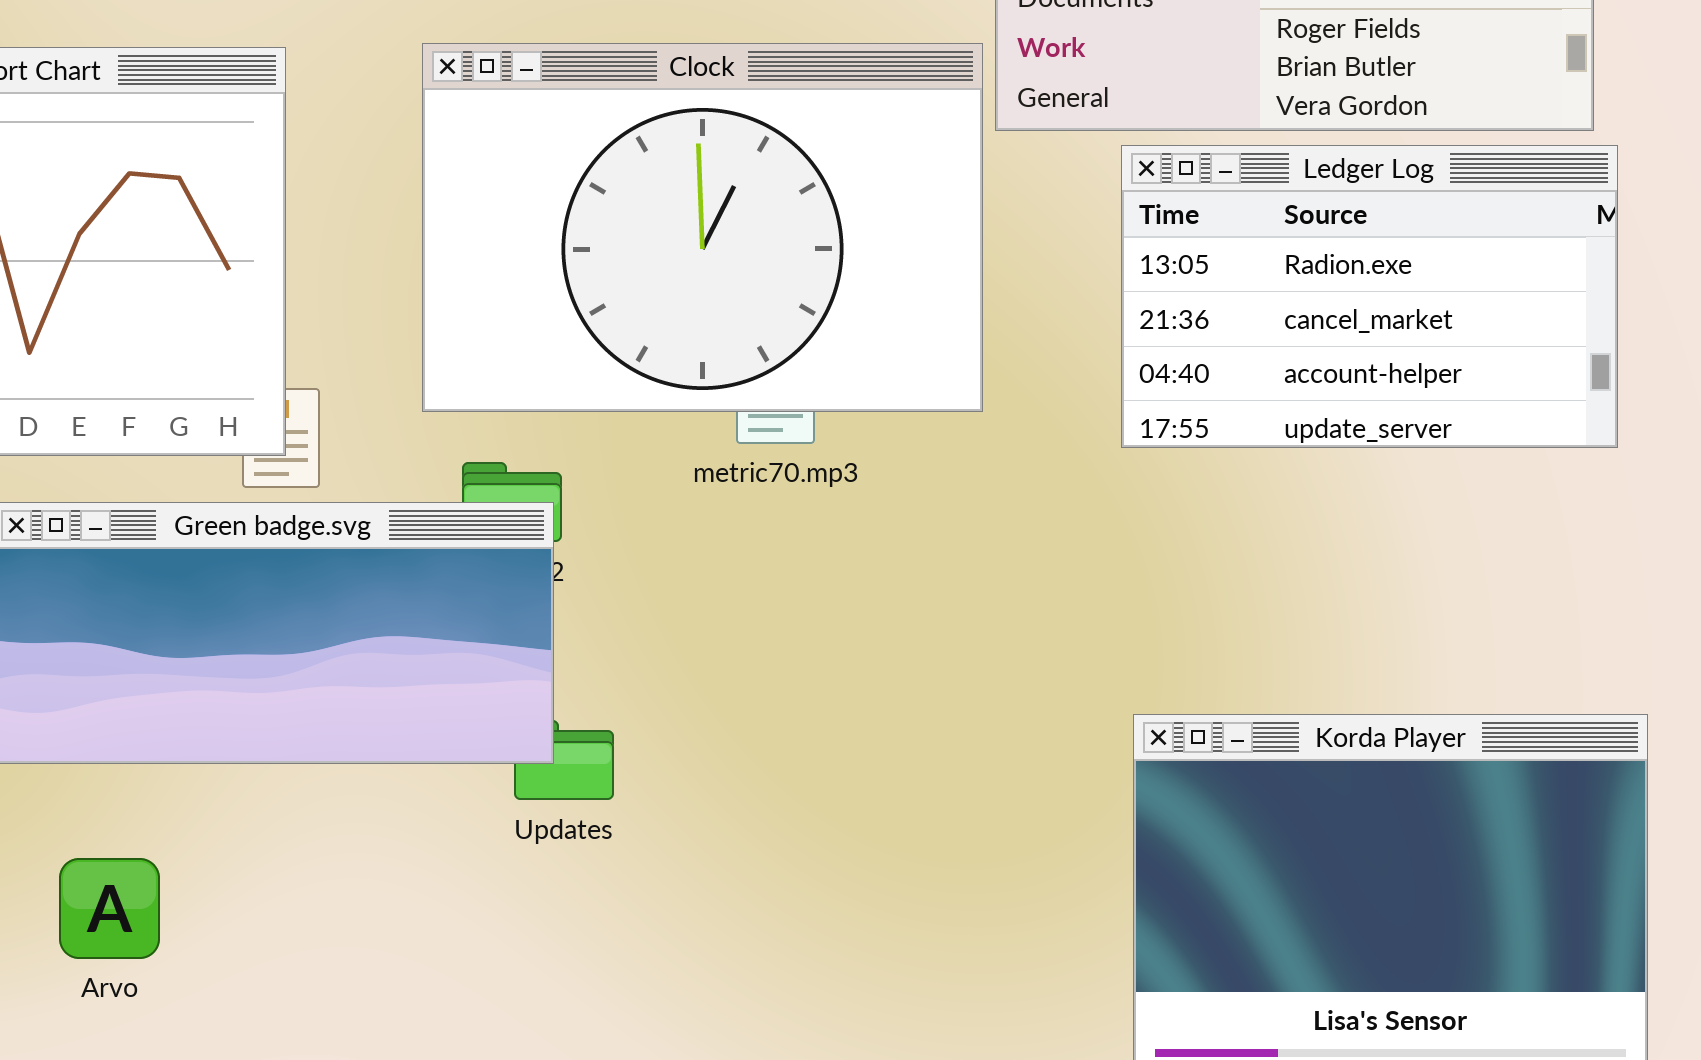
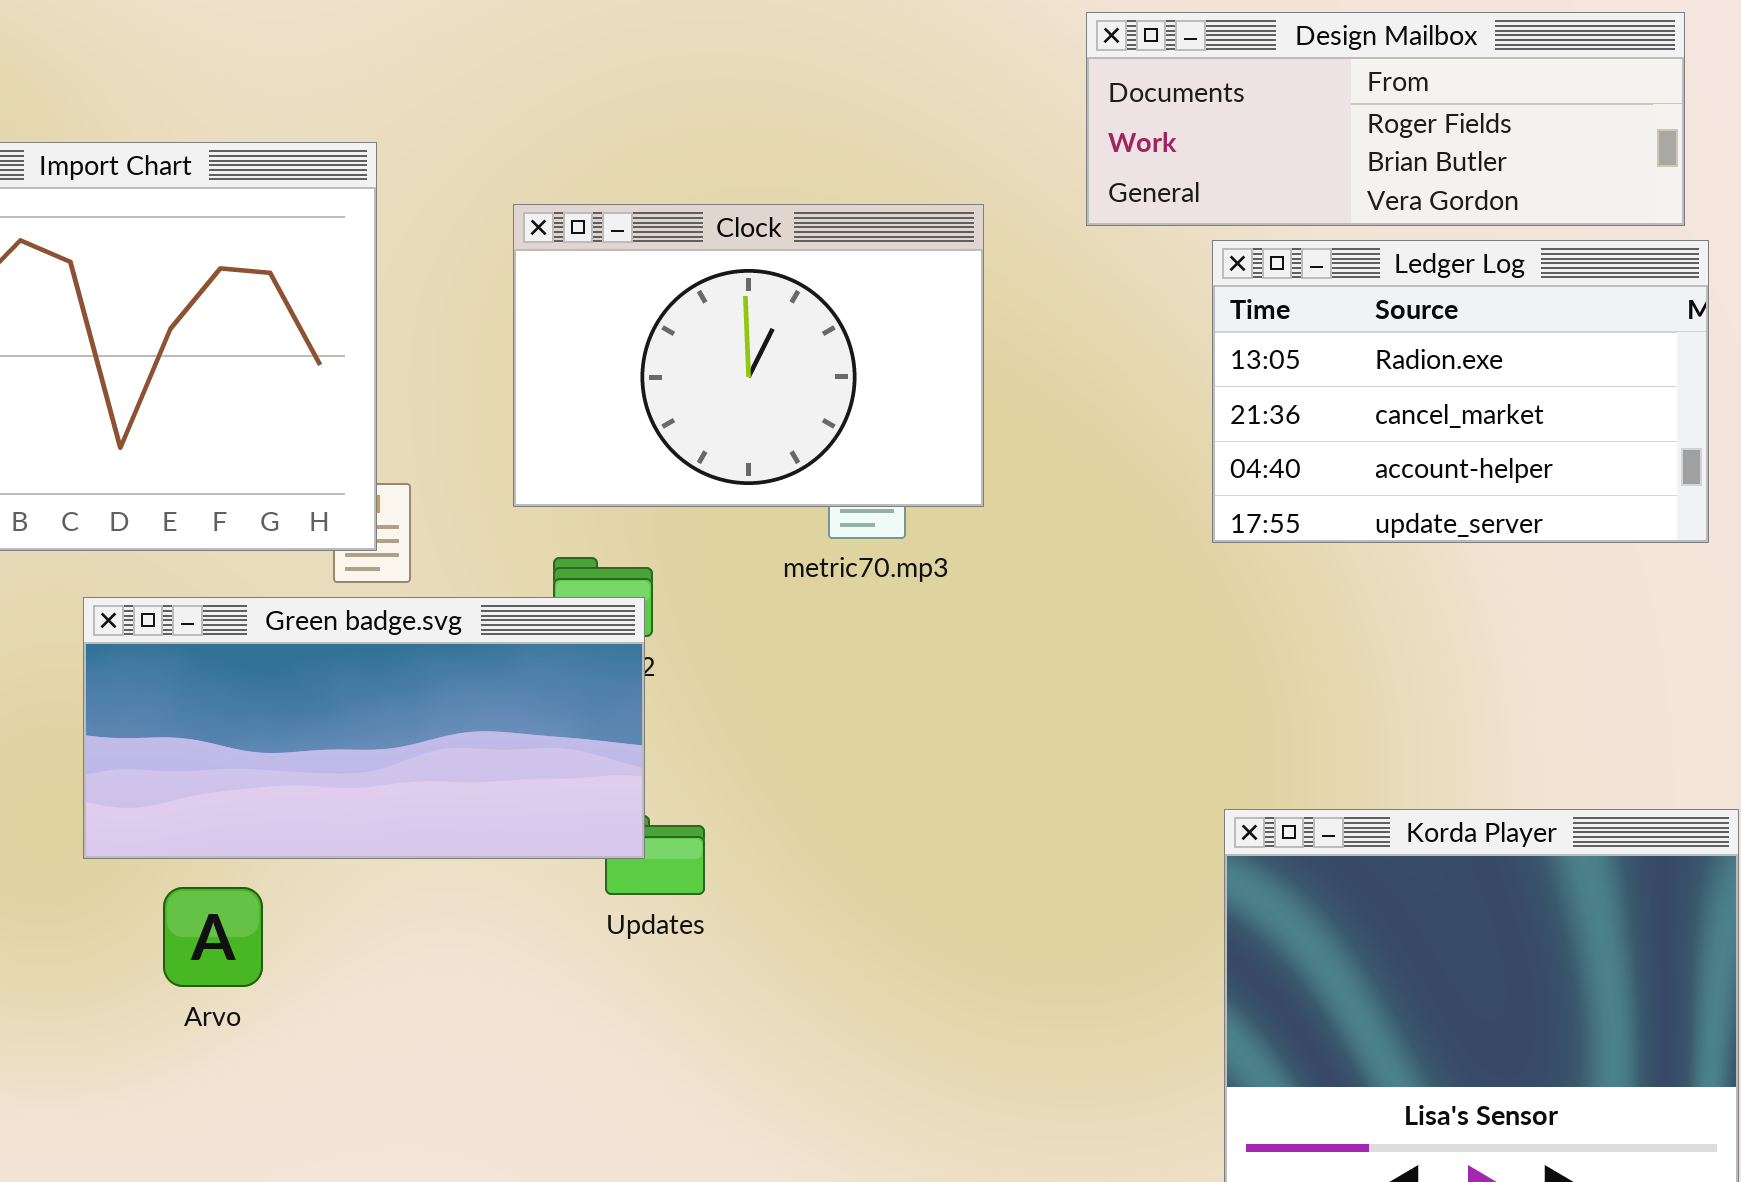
Clock: [422,43,983,412] -> [513,204,984,507], resized
Arvo: [59,858,160,959] -> [163,887,263,987], moved

